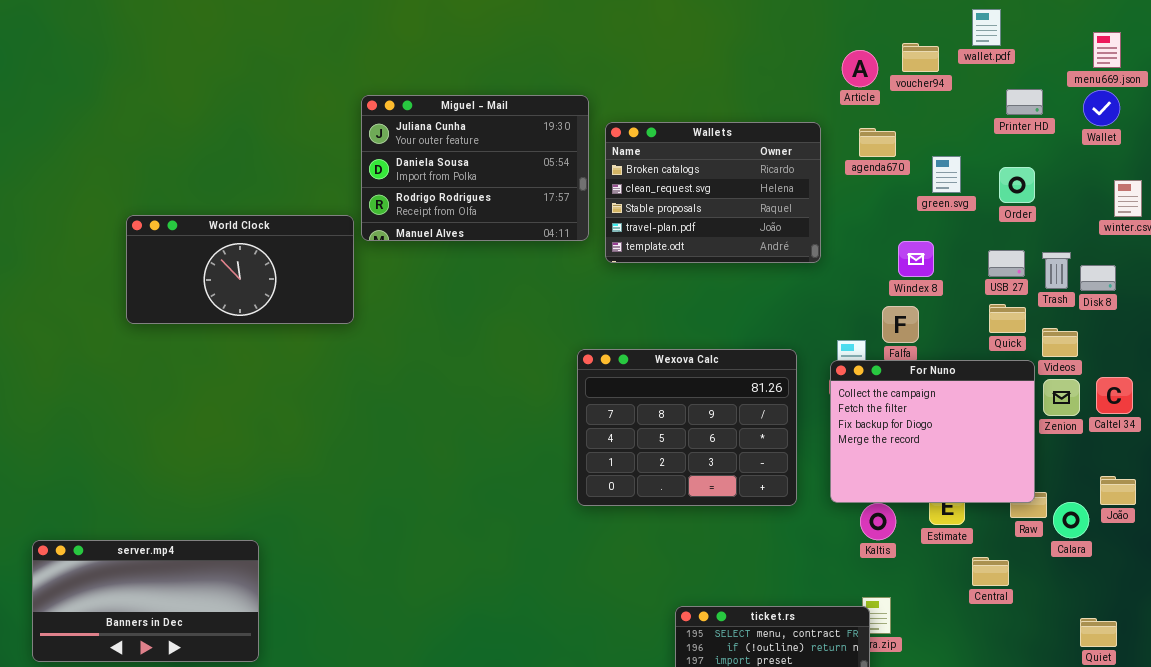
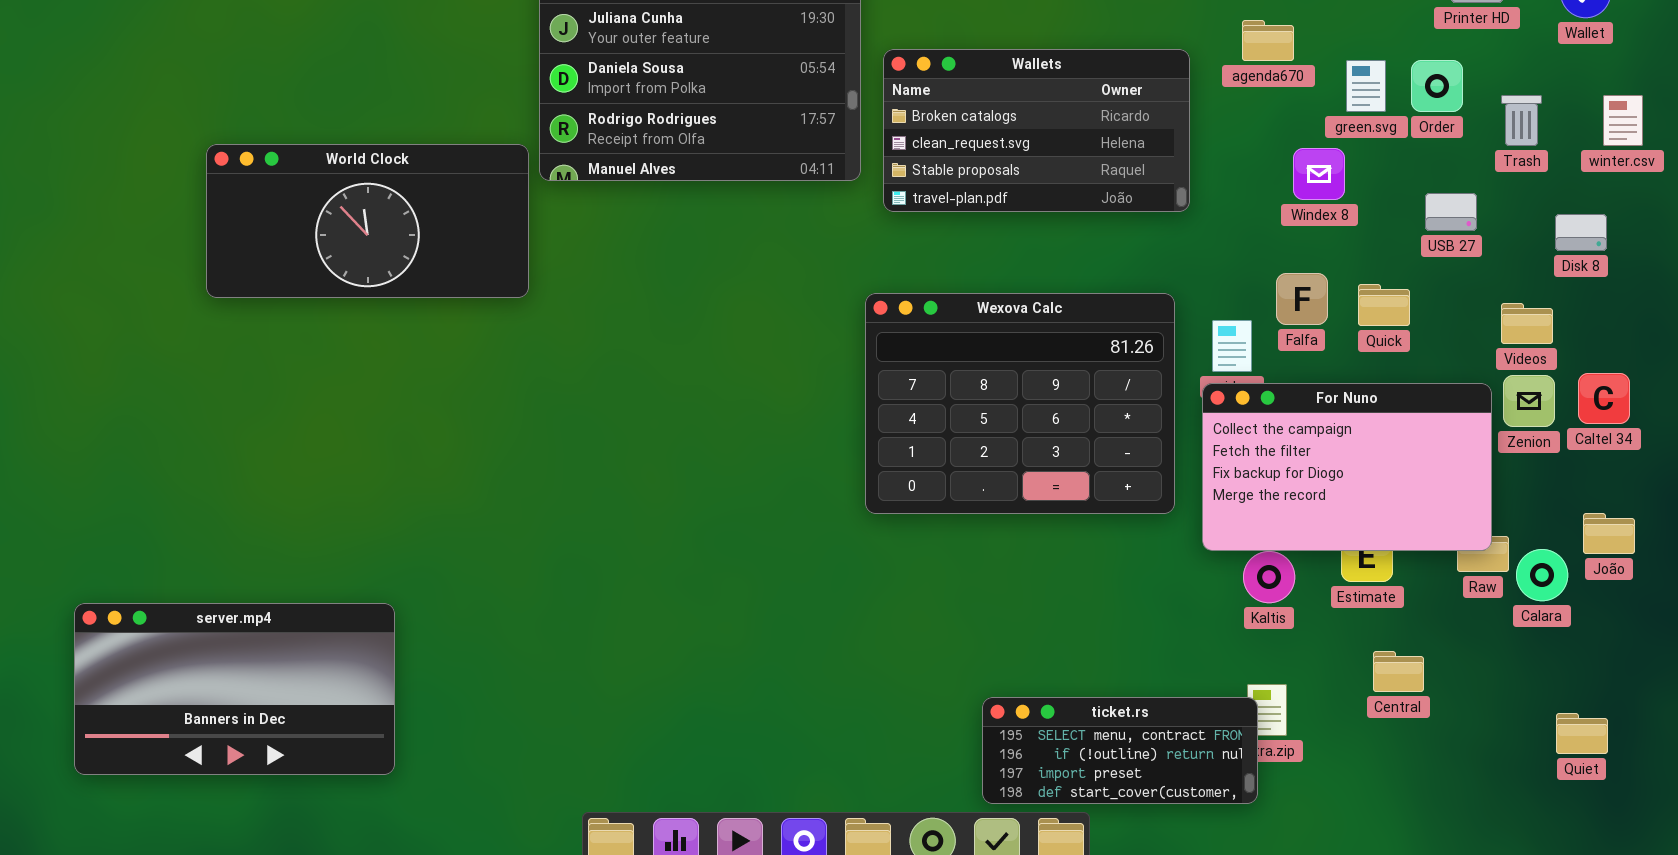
Wallets: [605,122,821,263] -> [883,49,1190,212], resized
Order: [999,167,1035,203] -> [1411,60,1463,112], moved
Windex 8: [898,241,934,277] -> [1293,148,1345,200], moved
Trash: [1042,252,1071,289] -> [1501,95,1542,146], moved
Quick: [989,304,1026,333] -> [1358,284,1410,326], moved
Wexova Calc: [577,349,797,506] -> [865,293,1175,514], moved
For Nuno: [830,360,1035,503] -> [1202,383,1492,551], resized
Central: [972,557,1009,586] -> [1373,651,1424,692], moved

